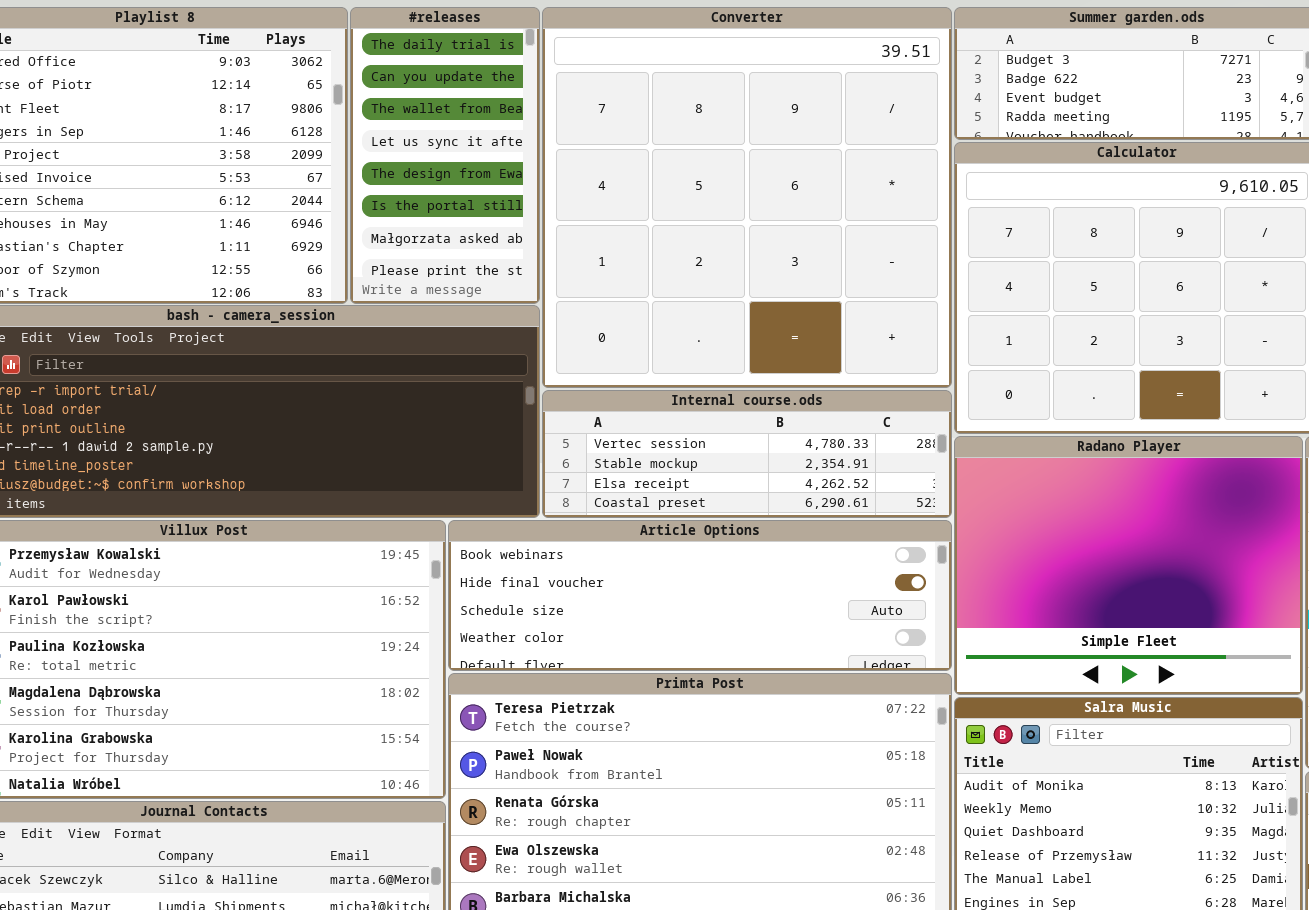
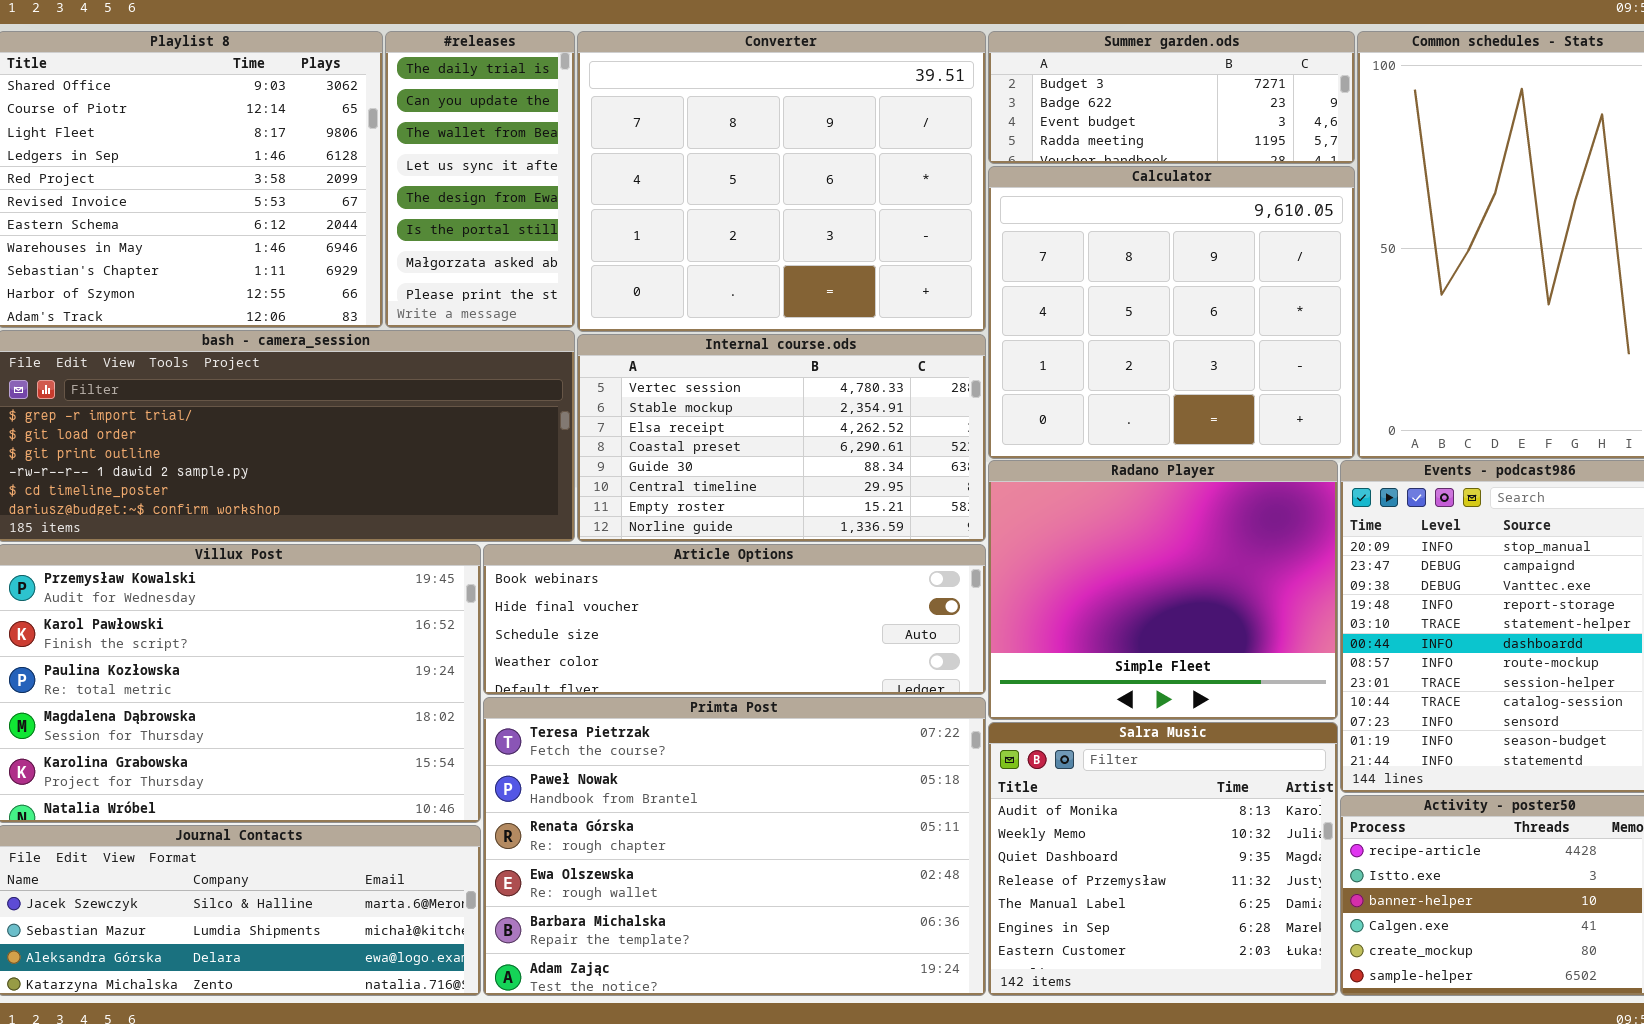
Converter: [542,7,952,388] -> [577,31,986,332], resized
Internal course.ods: [542,390,952,518] -> [577,334,986,542], resized

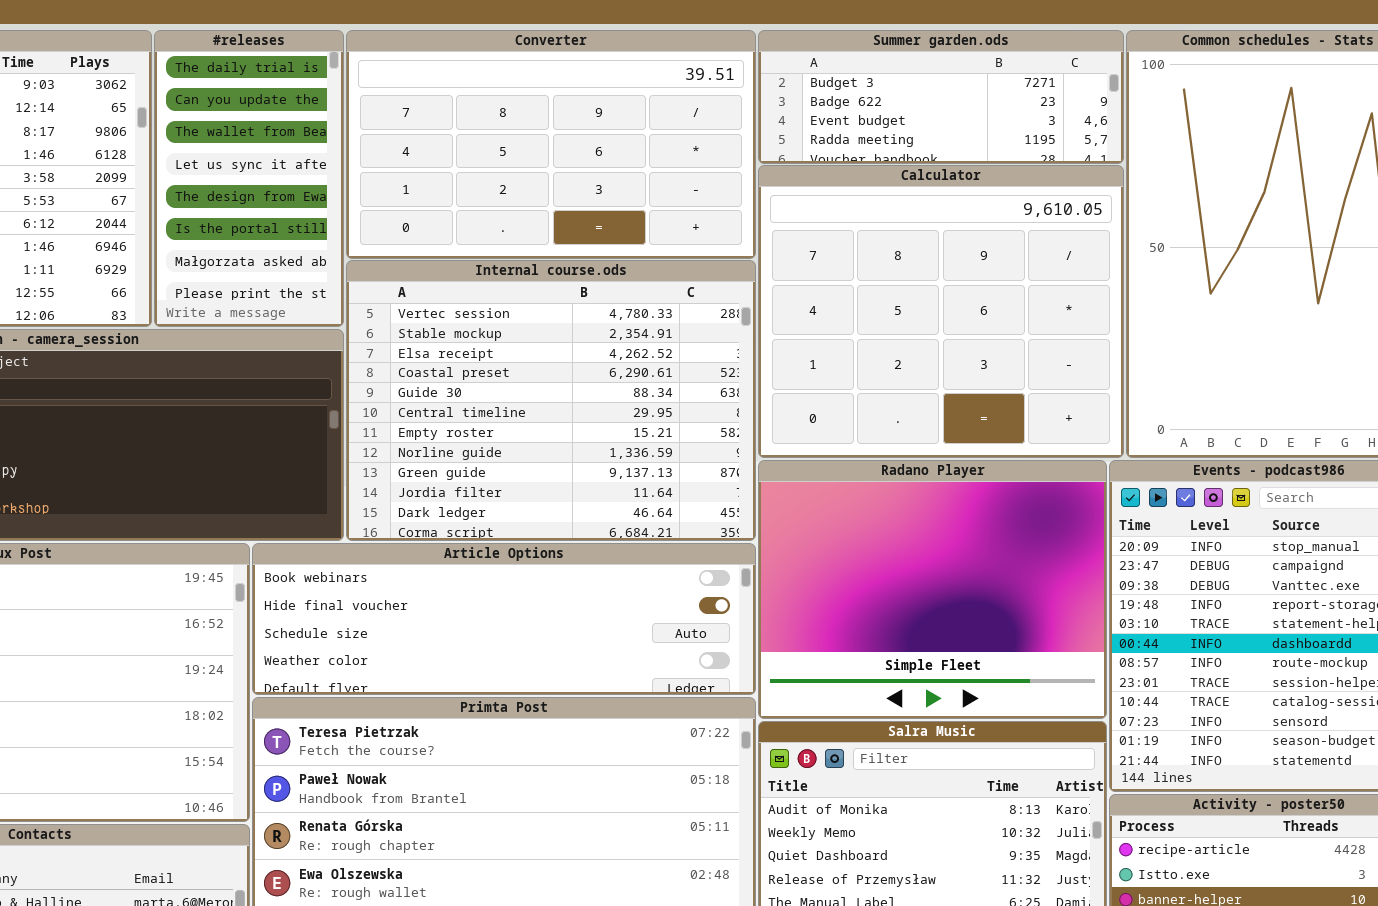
Converter: [577,31,986,332] -> [346,30,756,259], resized
Internal course.ods: [577,334,986,542] -> [346,260,756,541], resized

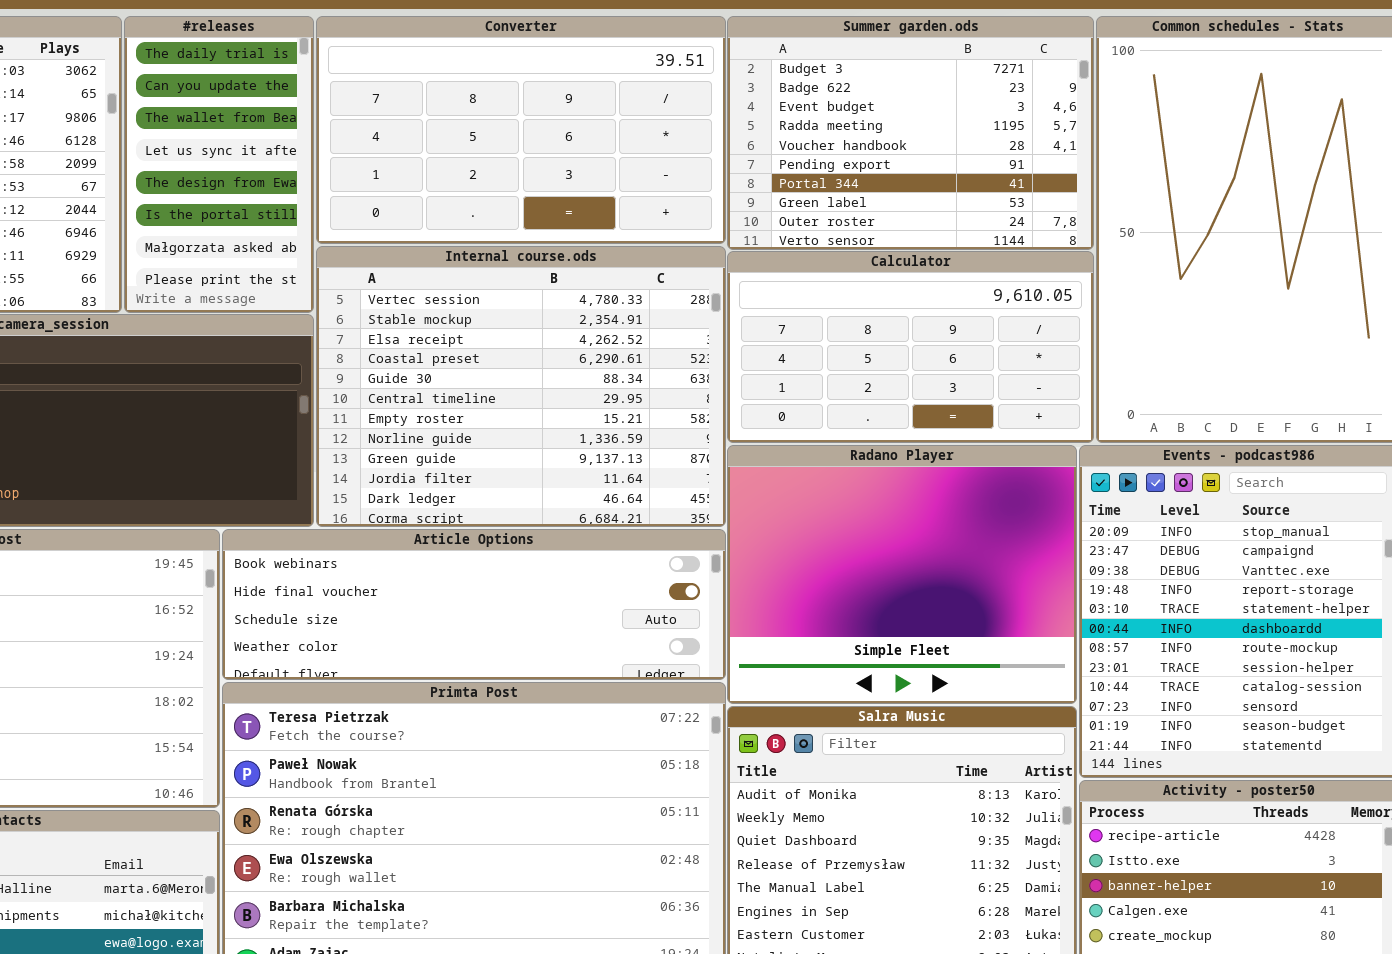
Summer garden.ods: [758,30,1124,164] -> [727,16,1094,250], resized
Calculator: [758,165,1124,458] -> [727,251,1094,443], resized

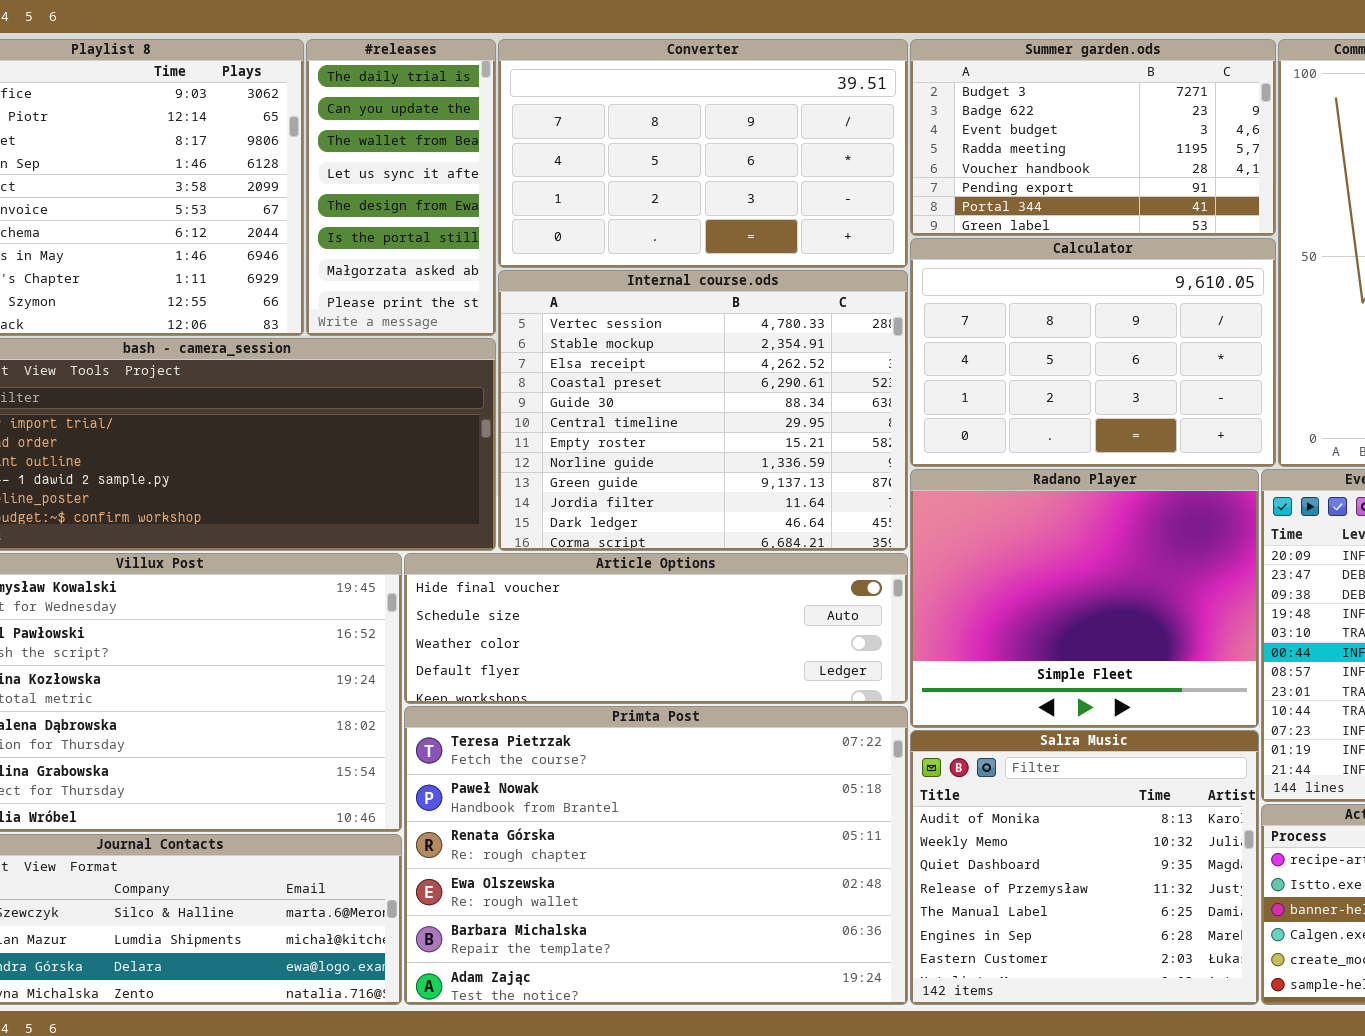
Summer garden.ods: [727,16,1094,250] -> [910,39,1276,236], resized
Calculator: [727,251,1094,443] -> [910,238,1276,467], resized
Article Options: [222,529,726,680] -> [404,553,908,704], scrolled down 1 row

